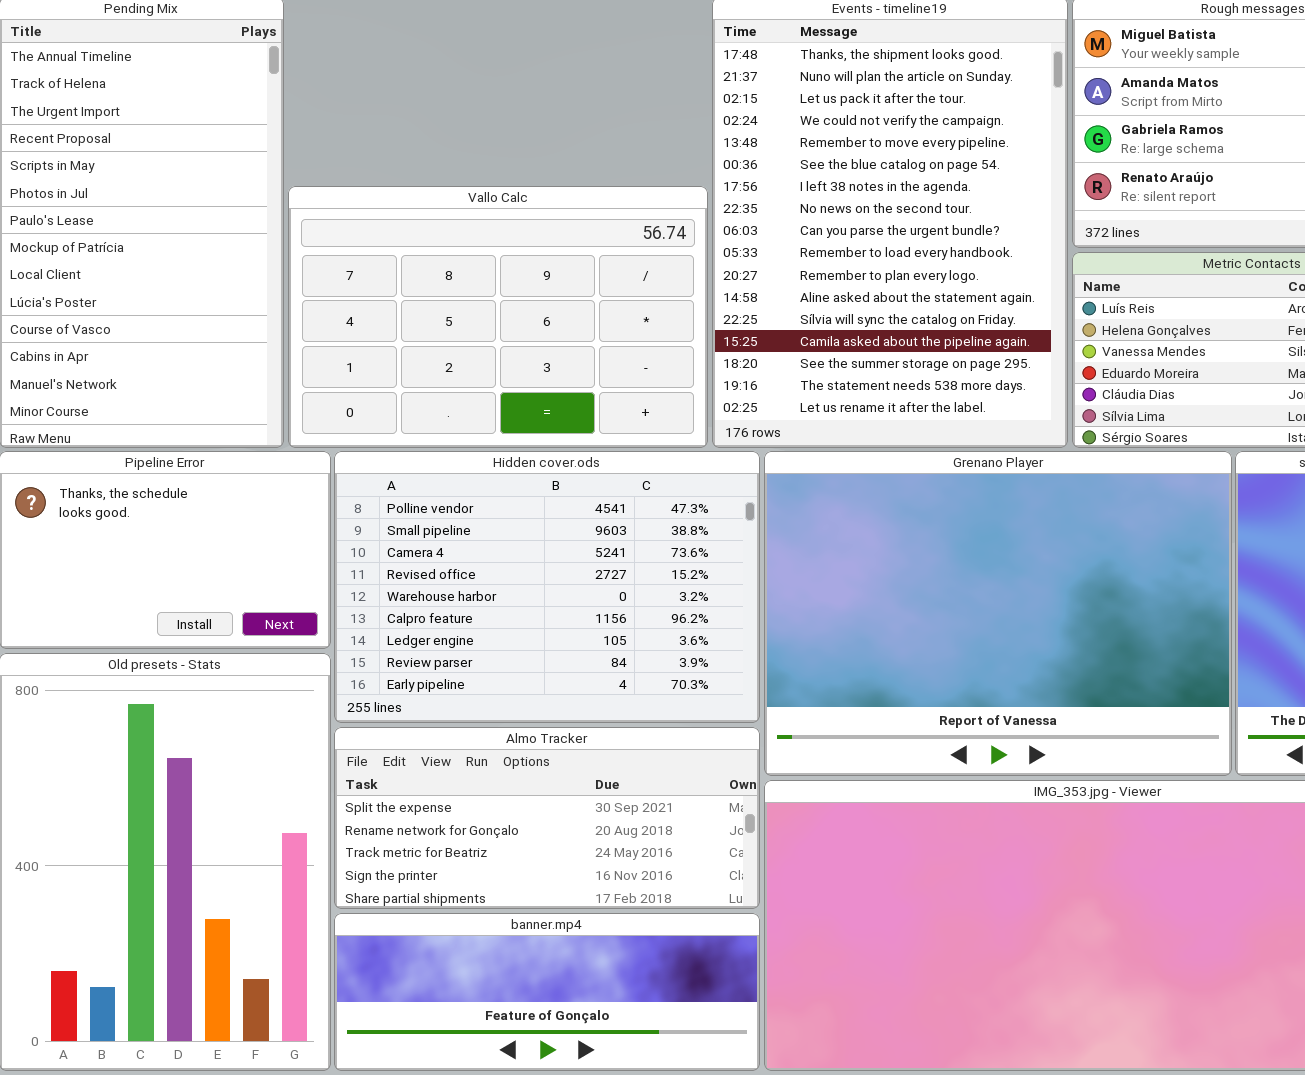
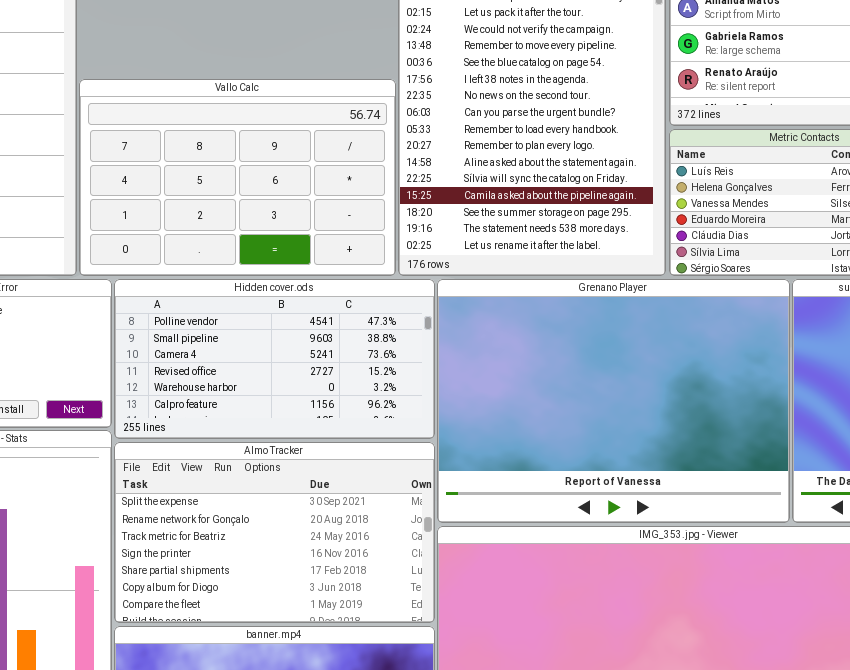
Hidden cover.ods: [334,451,760,723] -> [114,279,435,439], resized
Almo Tracker: [334,727,760,909] -> [114,442,435,623], resized

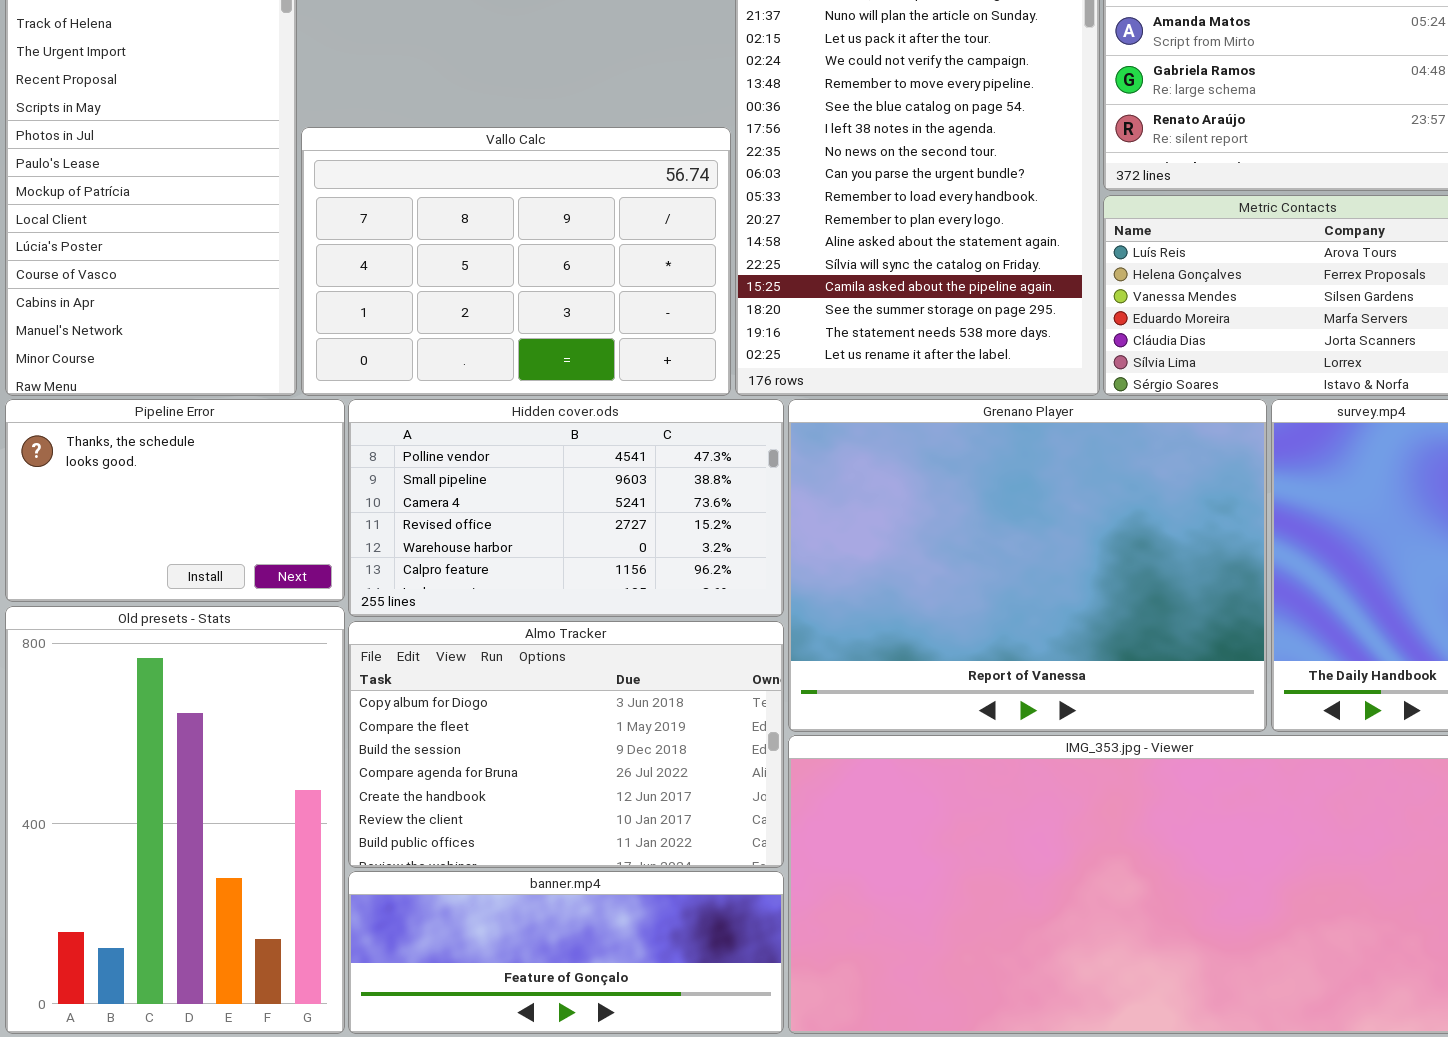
Almo Tracker: [114,442,435,623] -> [348,621,784,868], scrolled down 5 rows

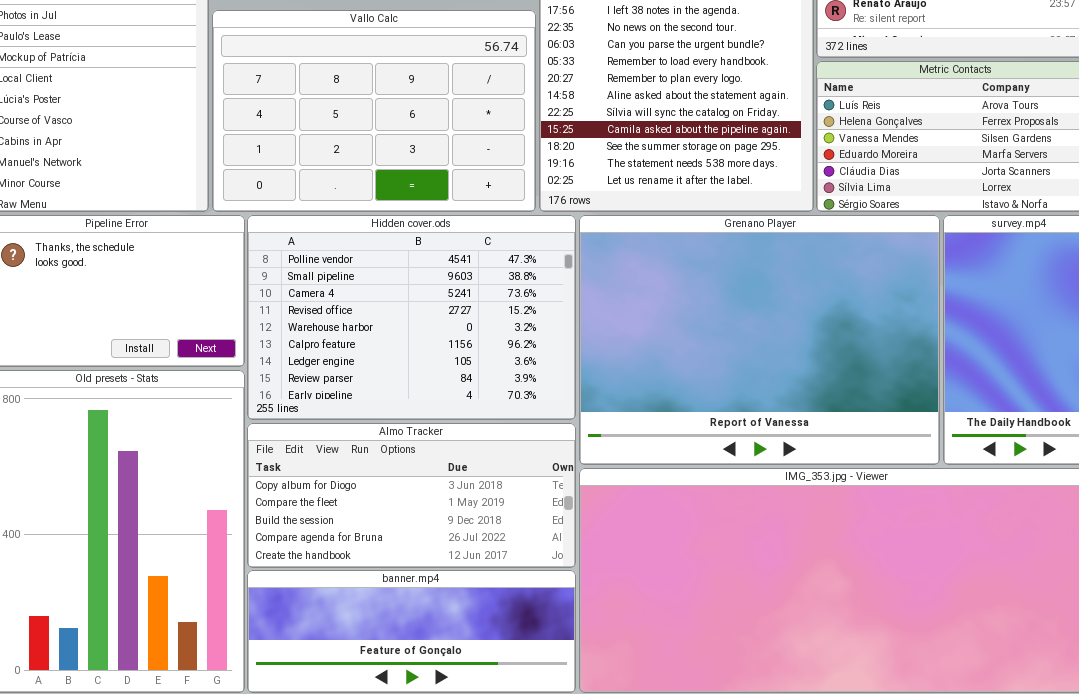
Hidden cover.ods: [348,399,784,617] -> [247,215,576,420], resized
Almo Tracker: [348,621,784,868] -> [247,423,576,568], resized

